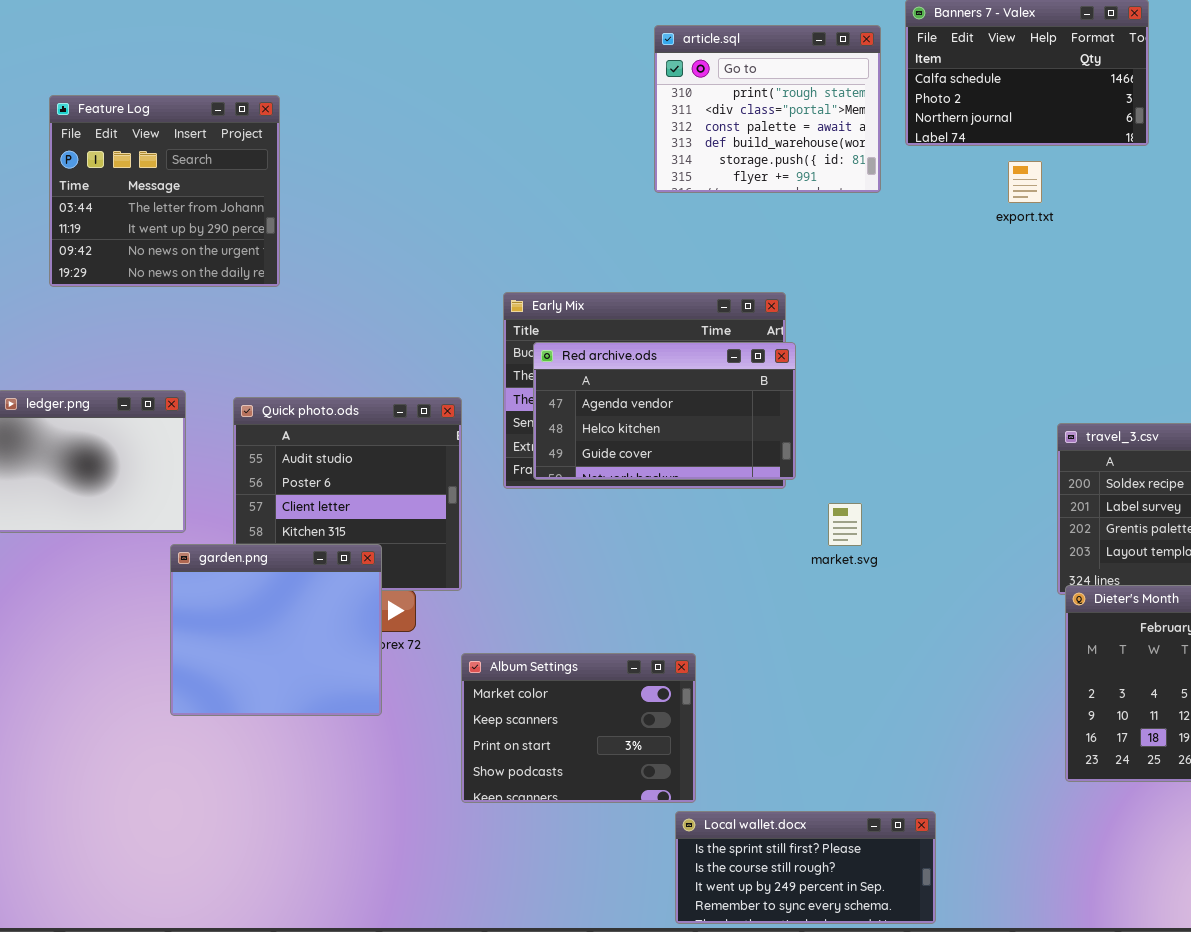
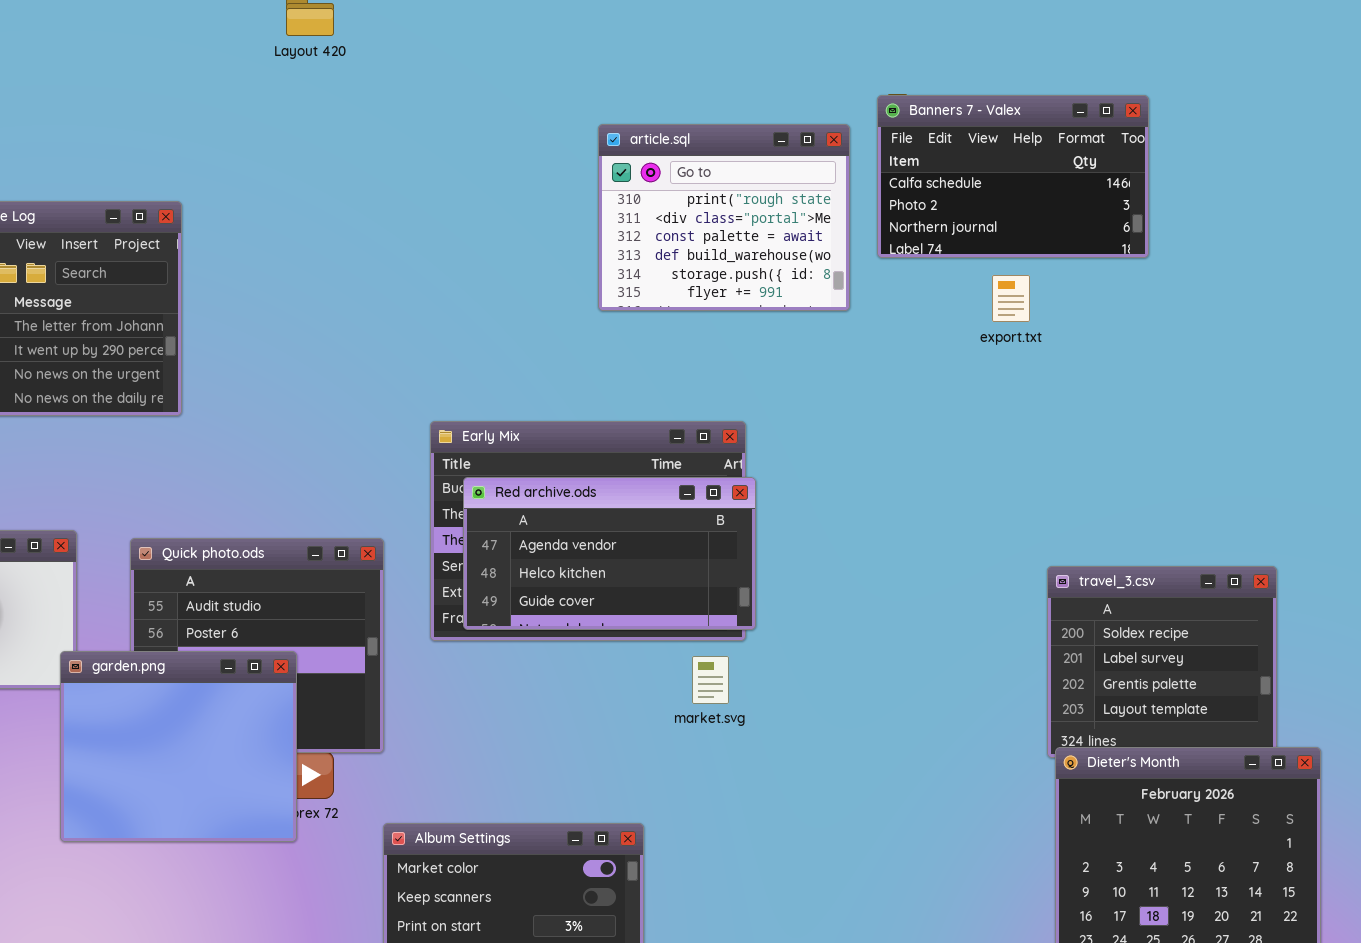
market.svg: [828,503,862,546] -> [692,656,729,704], moved
garden.png: [170,544,382,716] -> [60,651,297,842], moved

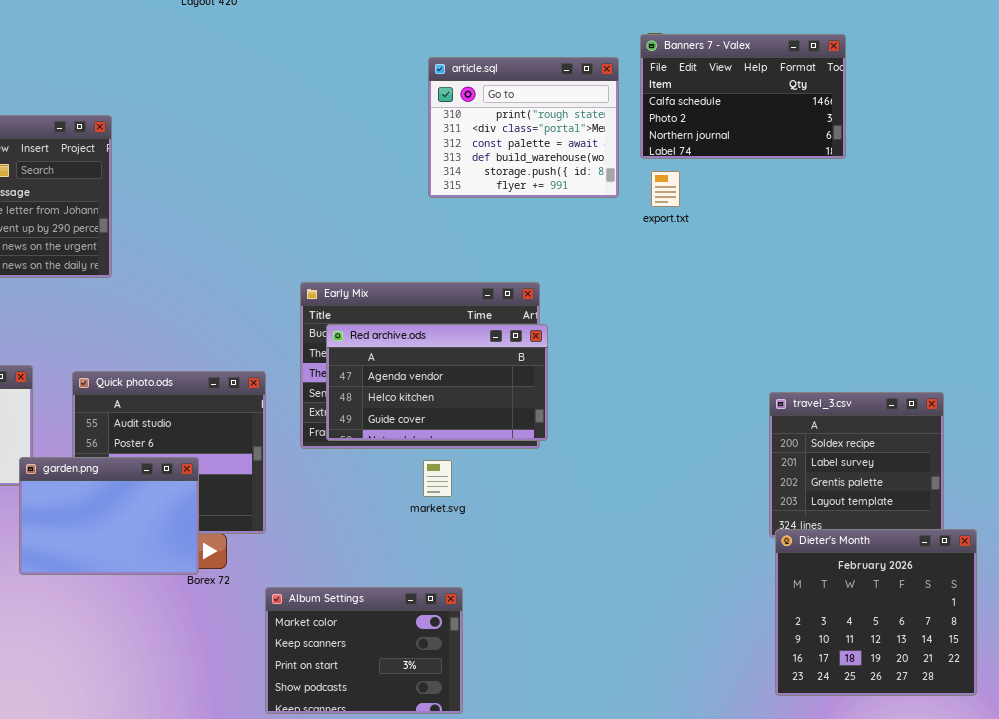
export.txt: [992,275,1030,322] -> [651,171,680,207], moved
garden.png: [60,651,297,842] -> [19,457,199,575], resized
market.svg: [692,656,729,704] -> [423,460,452,497], moved

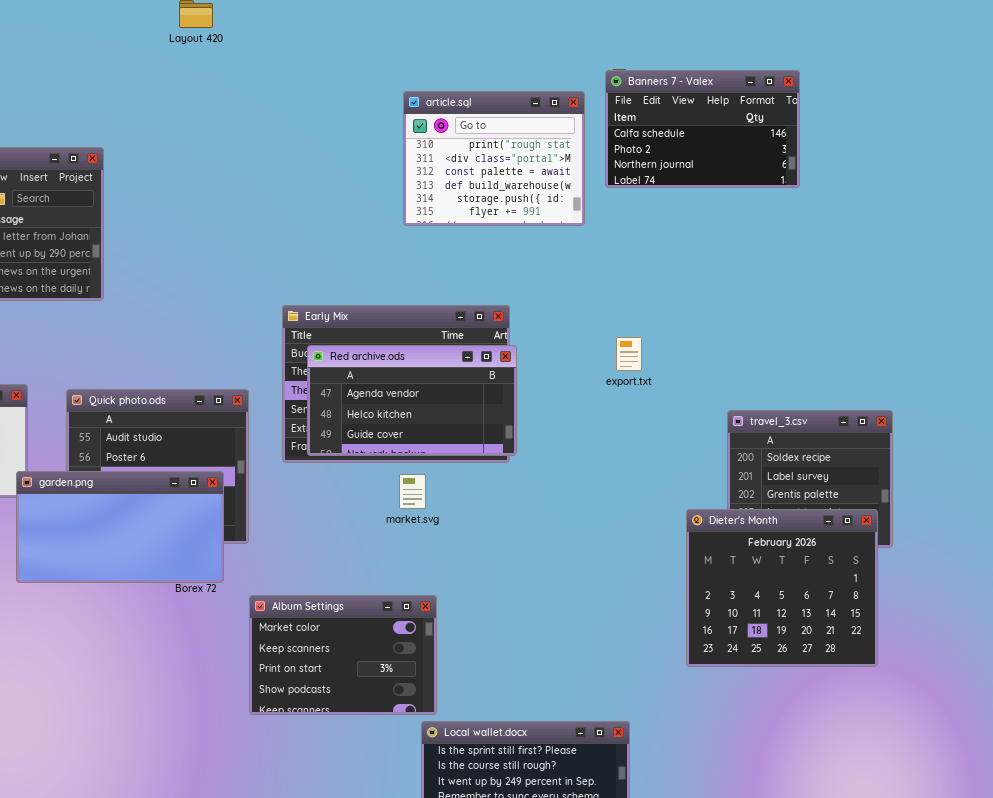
export.txt: [651,171,680,207] -> [616,337,642,371], moved
garden.png: [19,457,199,575] -> [16,471,224,583], resized
Dieter's Month: [775,529,977,696] -> [686,509,878,667], moved

